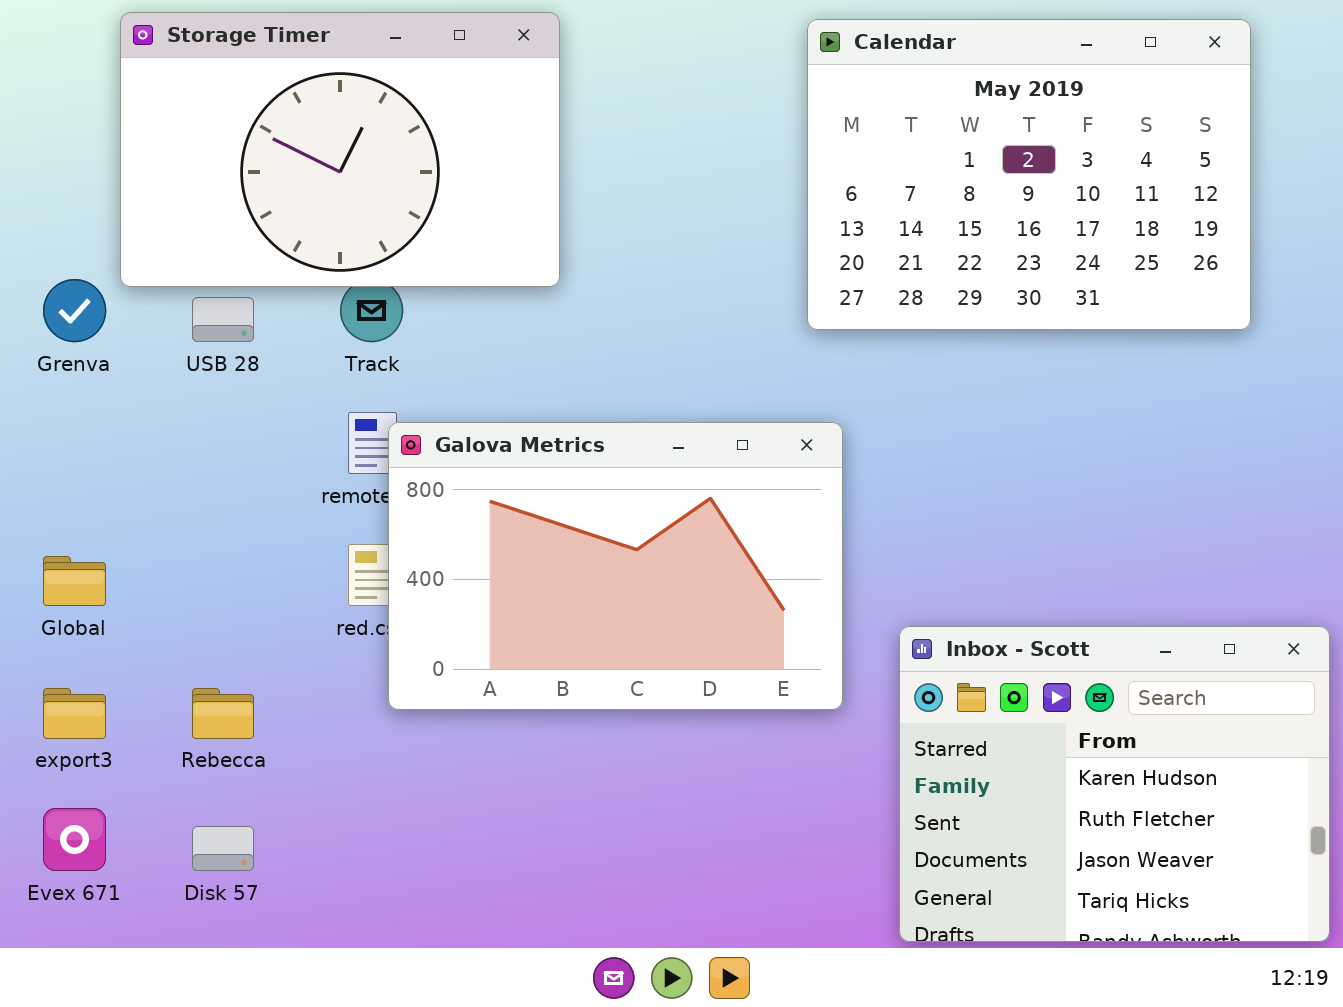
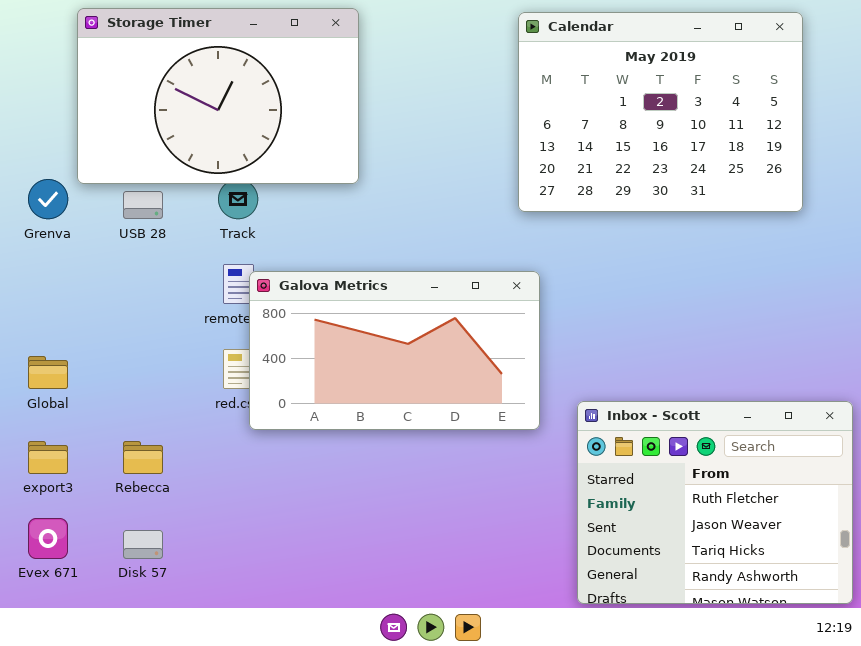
Galova Metrics: [388,422,843,710] -> [249,271,540,430], resized
Inbox - Scott: [899,626,1330,942] -> [577,401,853,604], scrolled down 1 row

